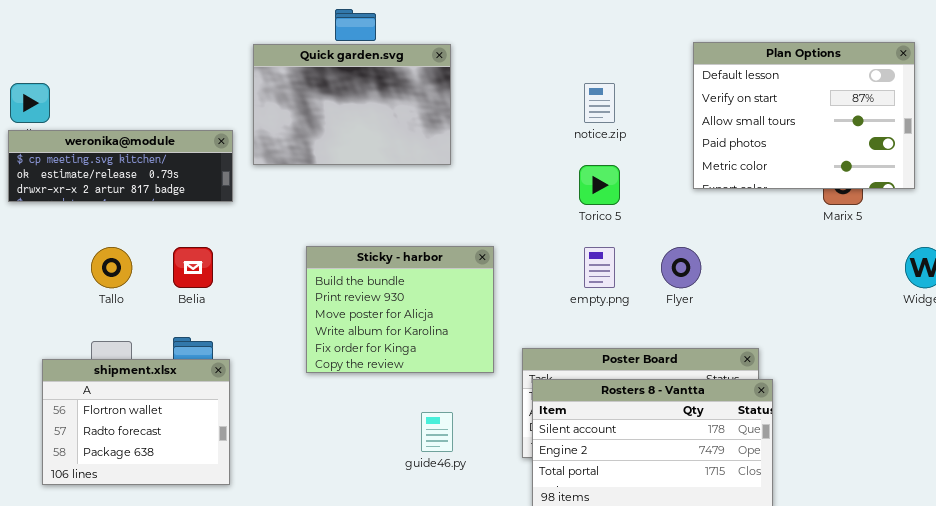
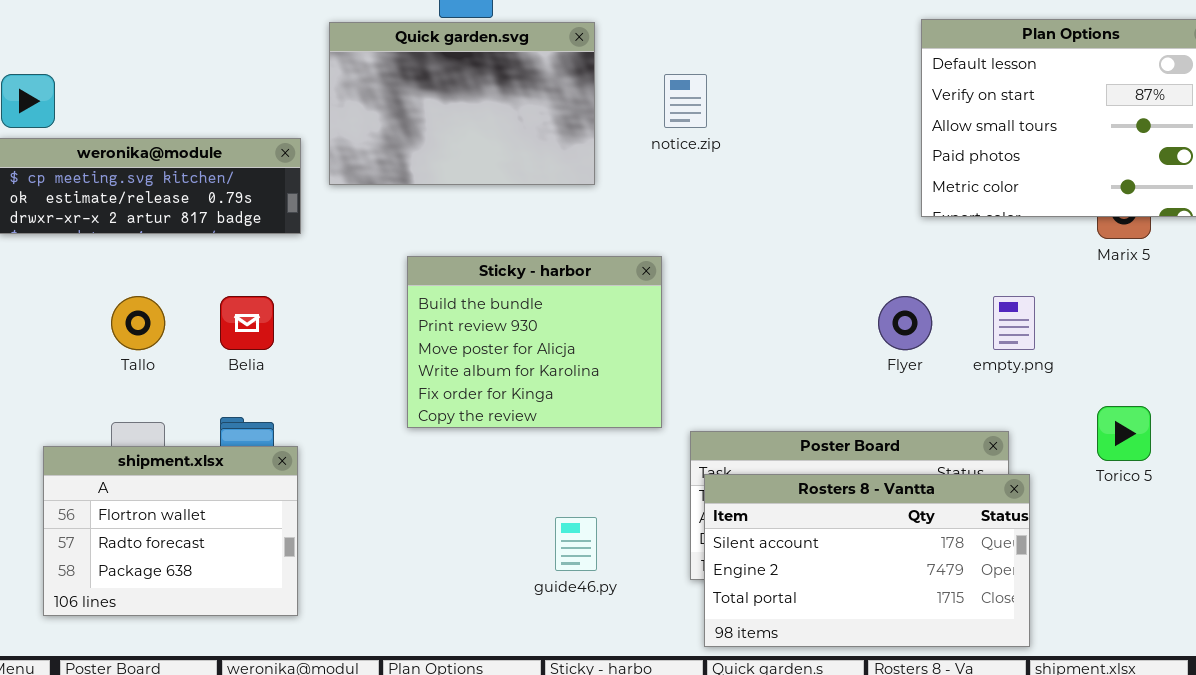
notice.zip: [584,83,615,123] -> [664,74,707,128], moved
Torico 5: [579,165,620,205] -> [1097,406,1151,461], moved
Sticky - harbor: [306,246,494,373] -> [407,256,662,428], moved
empty.png: [584,247,615,288] -> [993,296,1035,350], moved

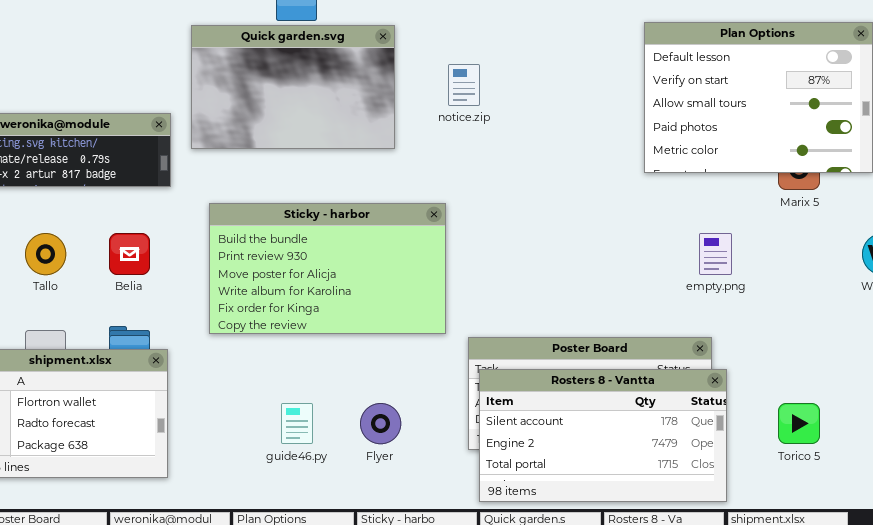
Sticky - harbor: [407,256,662,428] -> [209,203,446,334], resized
Flyer: [878,296,932,350] -> [360,403,401,444], moved
Torico 5: [1097,406,1151,461] -> [778,403,820,444], moved
guide46.py: [555,517,597,571] -> [281,403,313,444], moved

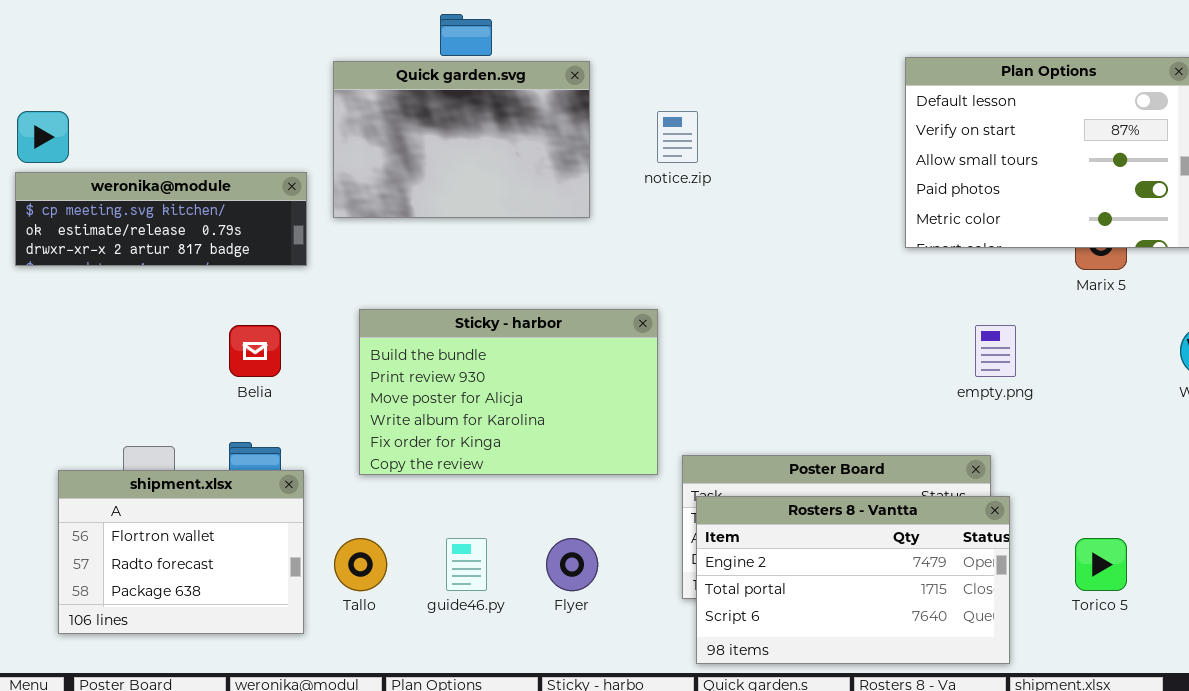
Sticky - harbor: [209,203,446,334] -> [359,309,658,475], moved
Tallo: [25,233,66,275] -> [334,538,387,591], moved
Rosters 8 - Vantta: [479,369,727,502] -> [696,496,1010,664], scrolled down 1 row

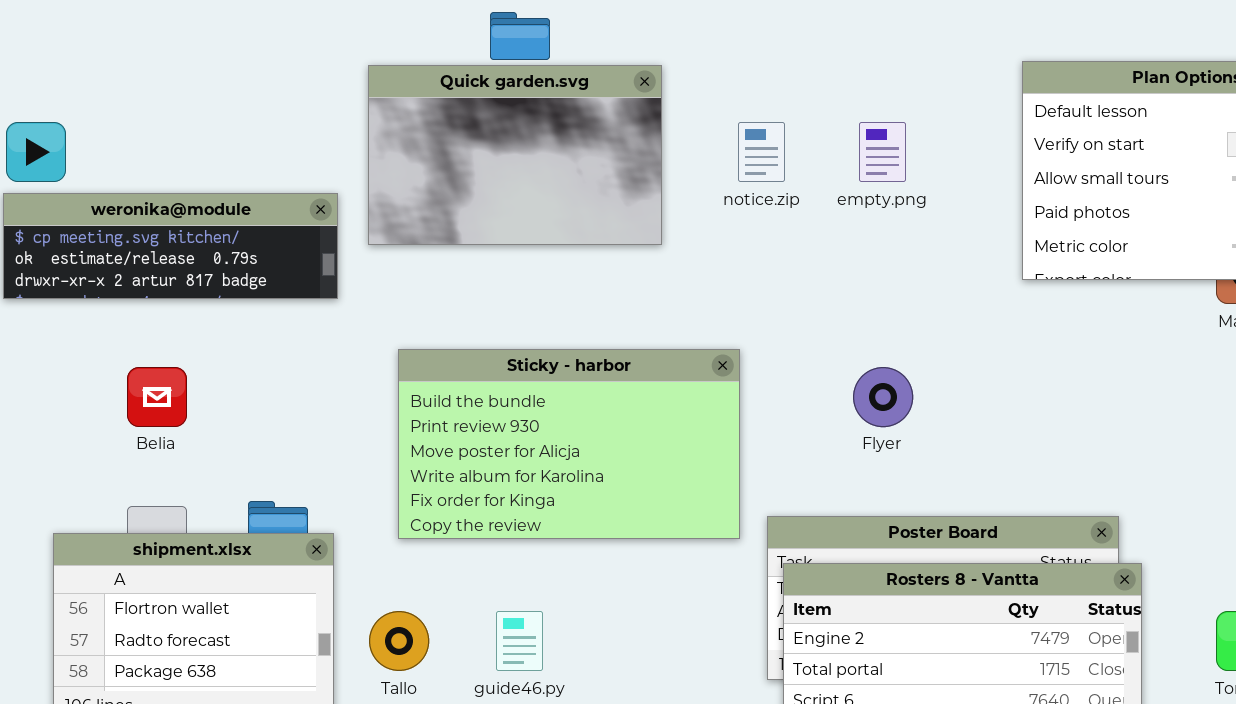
Belia: [229,325,281,377] -> [127,367,187,427], moved
empty.png: [975,325,1016,377] -> [859,122,906,182], moved
Flyer: [546,538,598,591] -> [853,367,913,427], moved

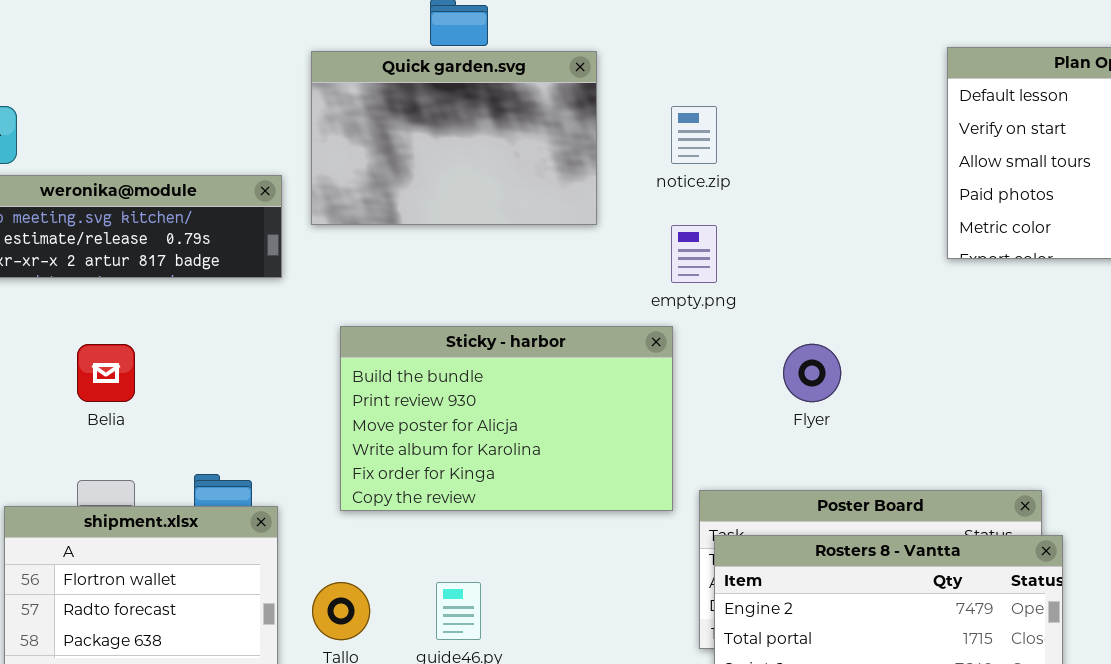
empty.png: [859,122,906,182] -> [671,225,717,283], moved

